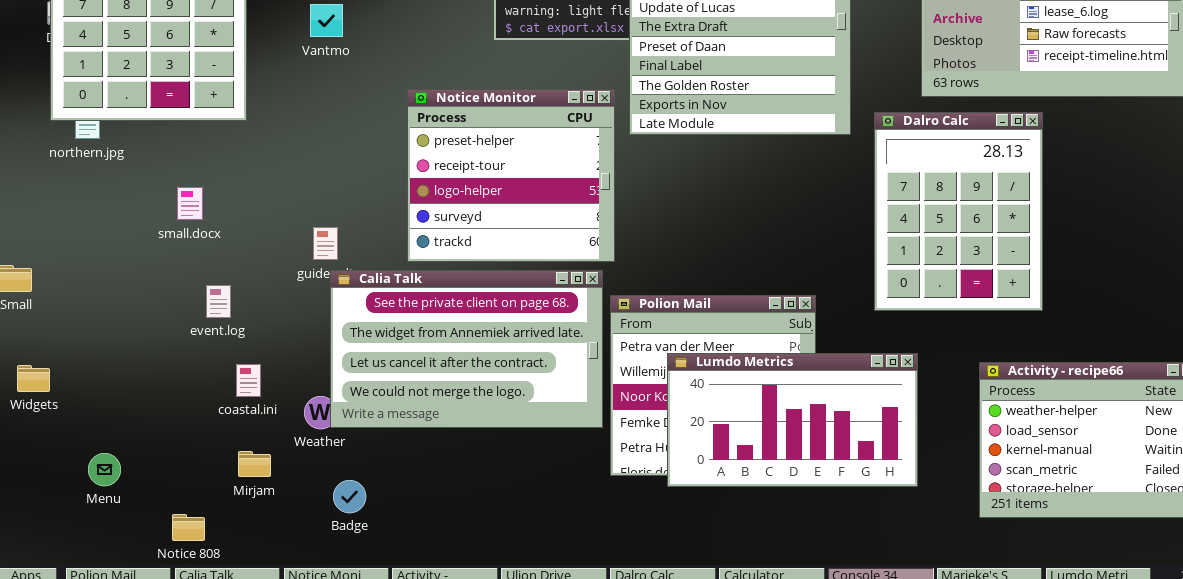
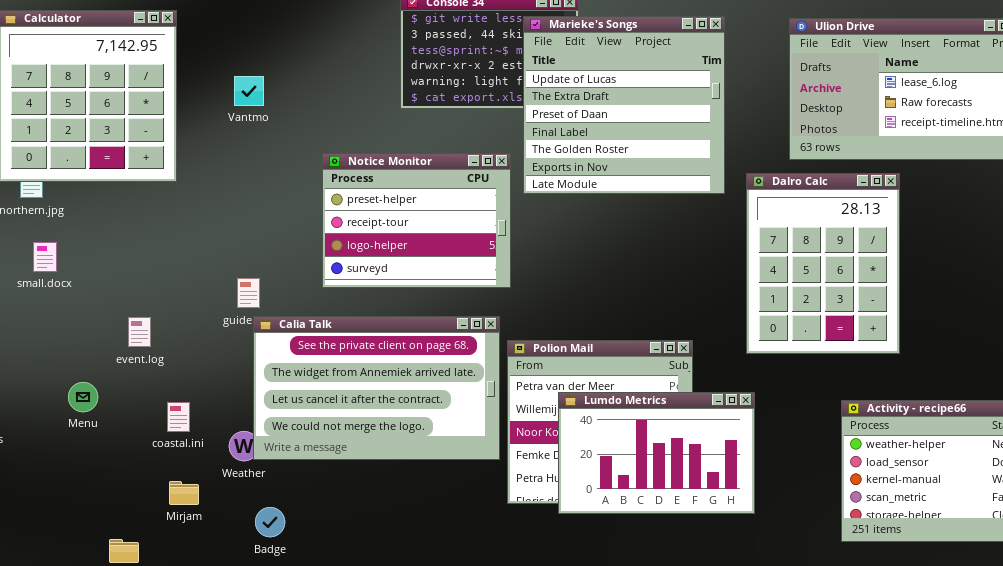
Notice Monitor: [407,89,615,262] -> [322,153,511,288], resized
small.docx: [177,187,203,220] -> [33,242,57,272], moved
event.log: [206,285,231,318] -> [128,317,151,347], moved
Lumdo Metrics: [667,353,918,487] -> [558,392,755,514], resized
Menu: [88,453,121,486] -> [68,382,98,412], moved

